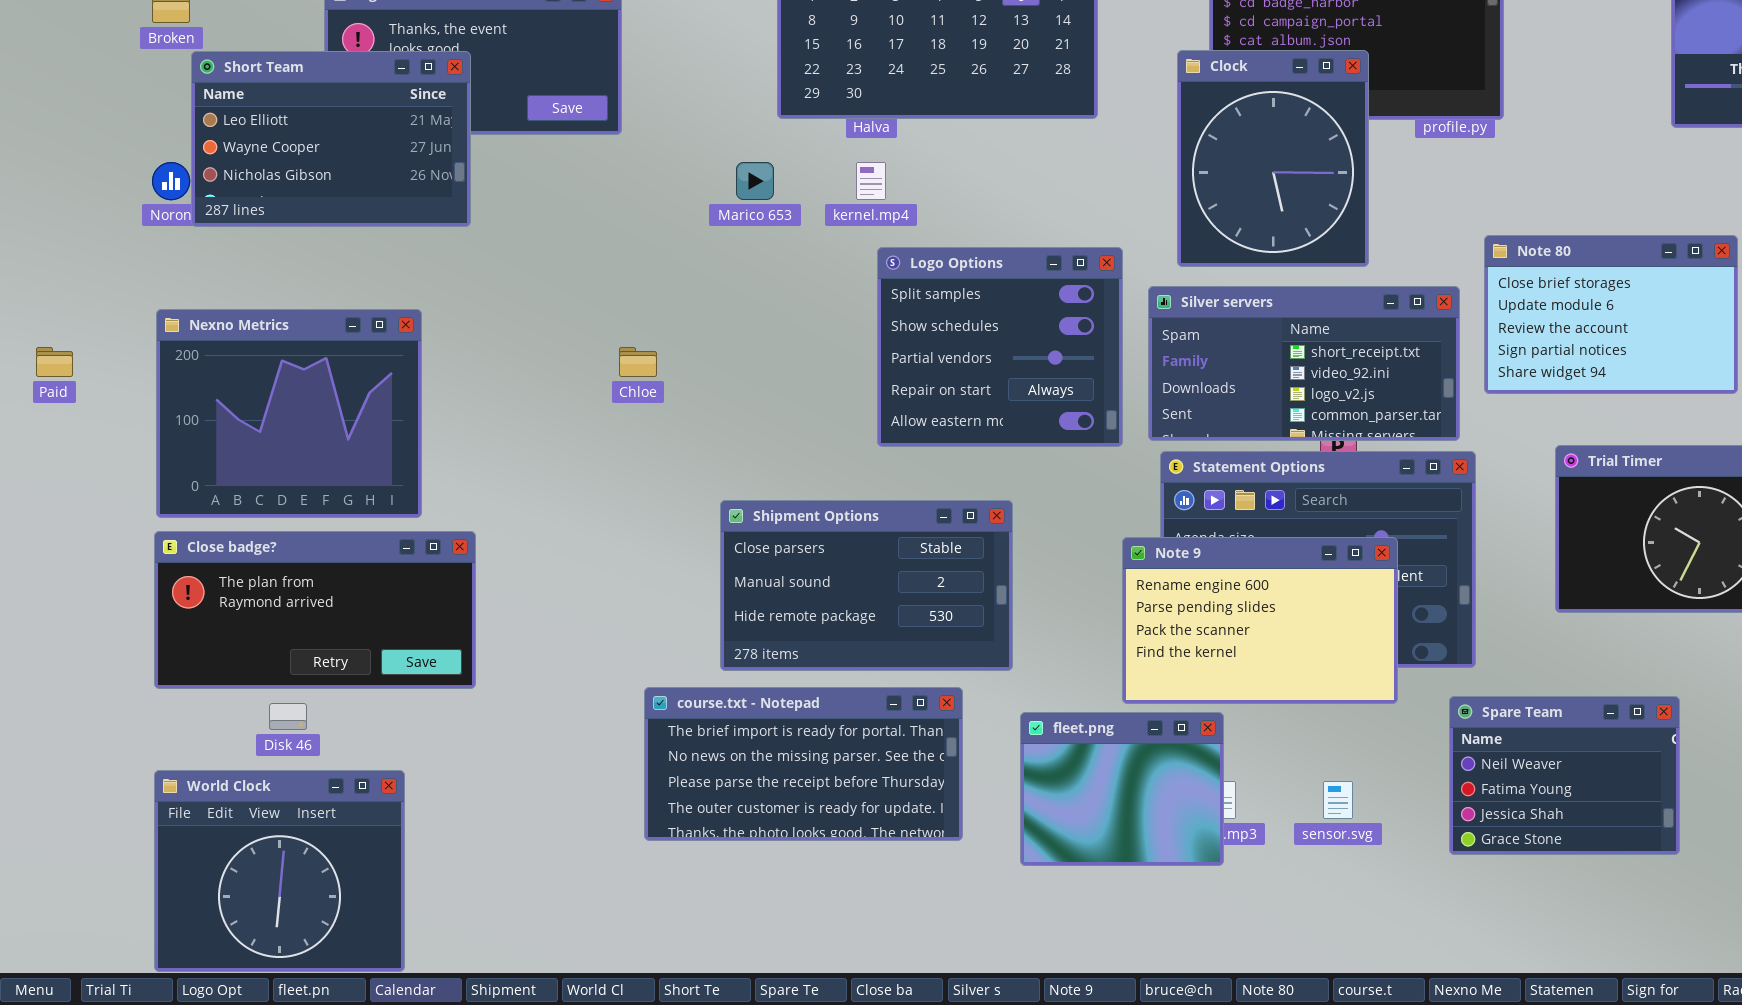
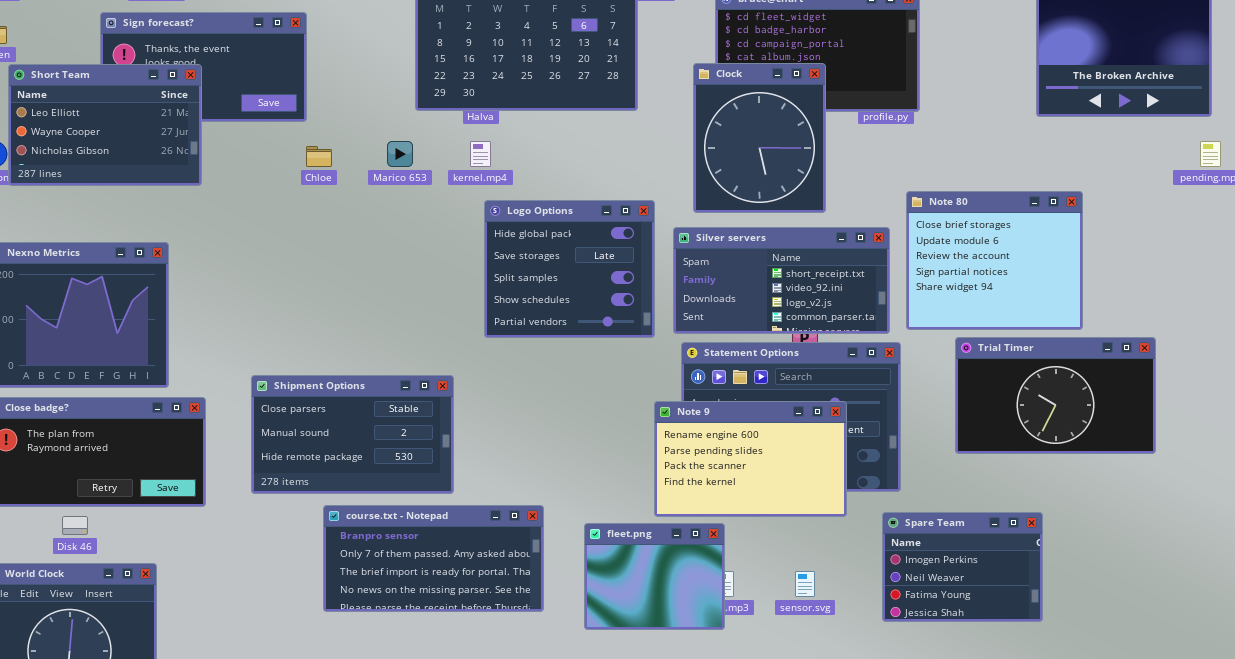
Note 80: [1484,235,1738,394] -> [906,191,1083,330], resized
Logo Options: [877,247,1123,447] -> [484,200,655,338], scrolled up 2 rows
Chloe: [619,347,657,377] -> [306,146,332,167], moved
Shipment Options: [720,500,1013,671] -> [251,375,454,494], moved
course.txt - Notepad: [644,687,963,841] -> [323,505,544,612], scrolled up 2 rows
Spare Team: [1449,696,1680,855] -> [882,512,1043,622], scrolled up 1 row

